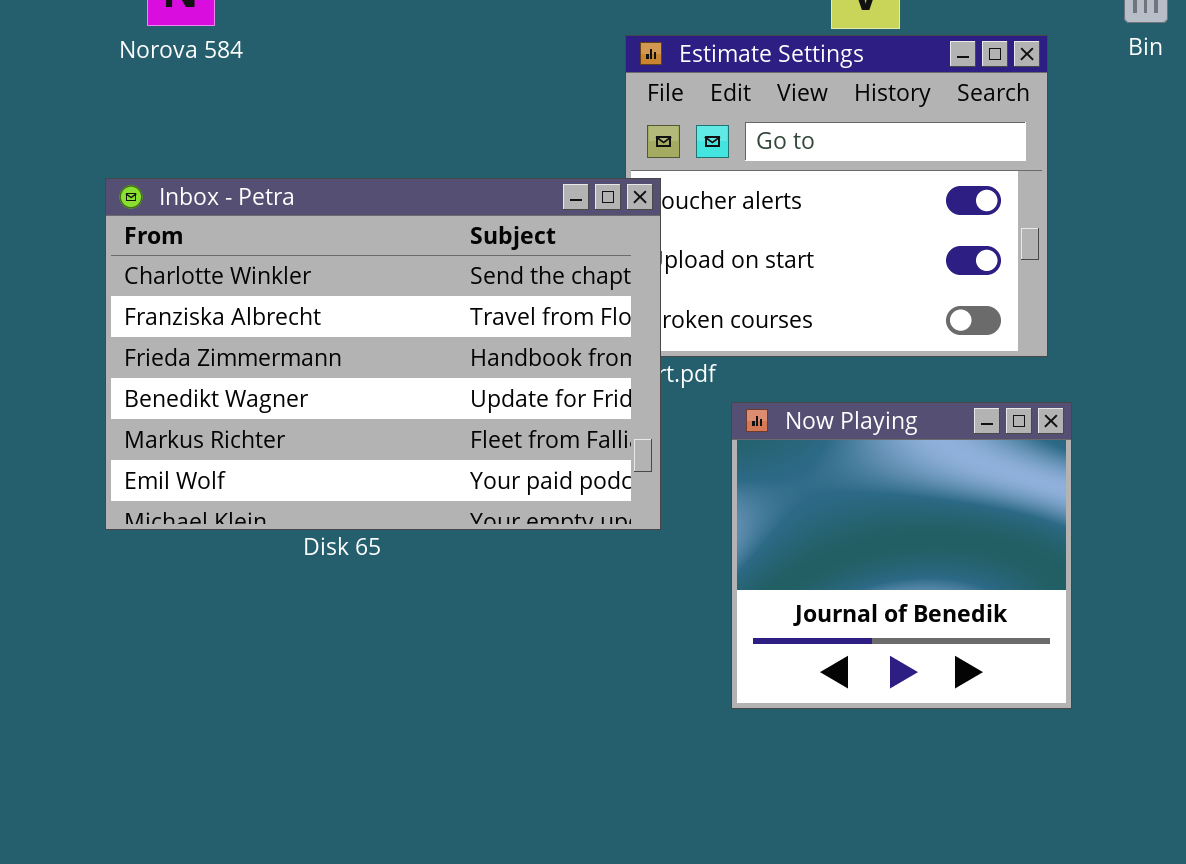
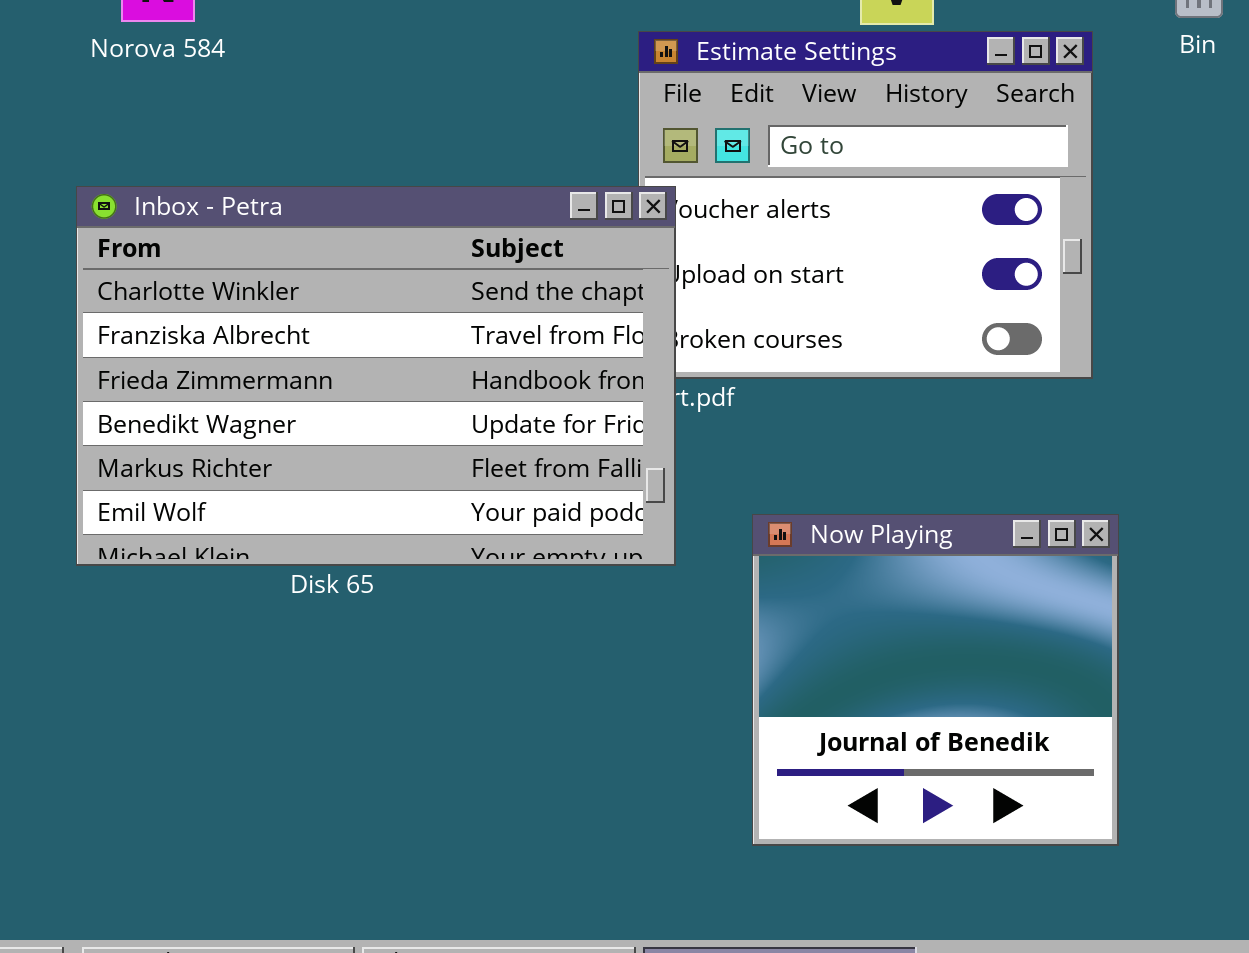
Now Playing: [731,402,1072,709] -> [752,514,1119,846], moved

